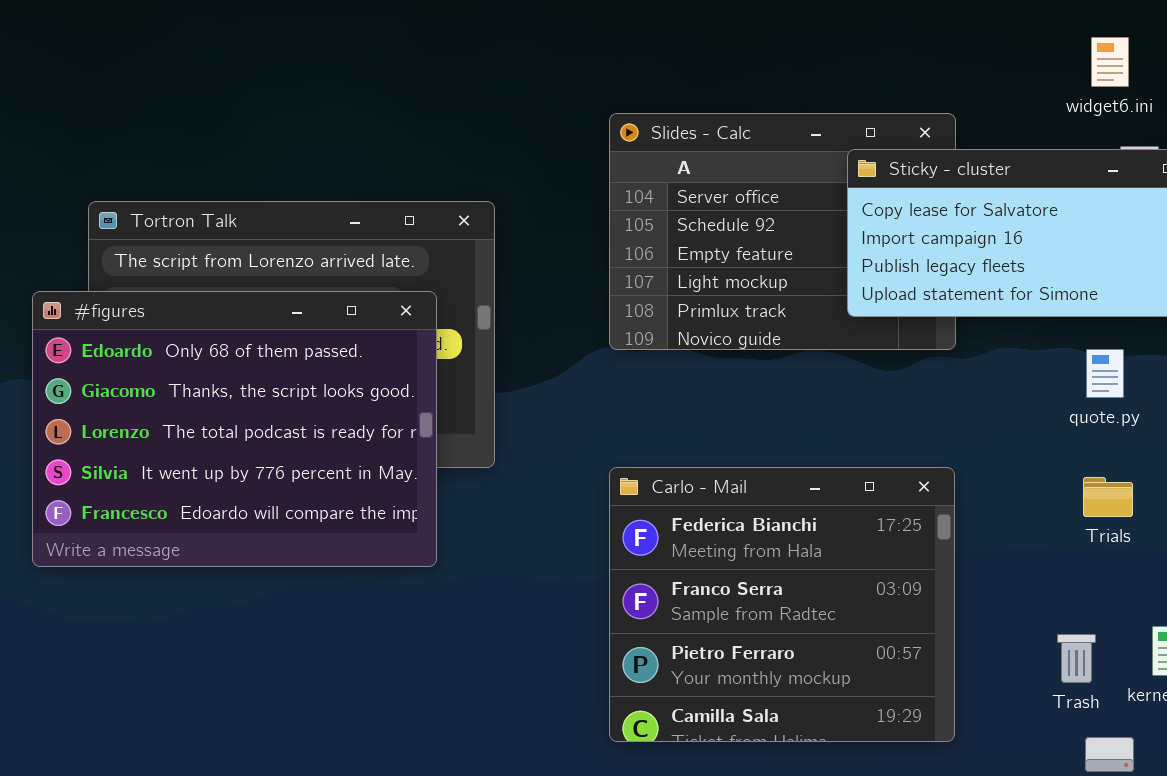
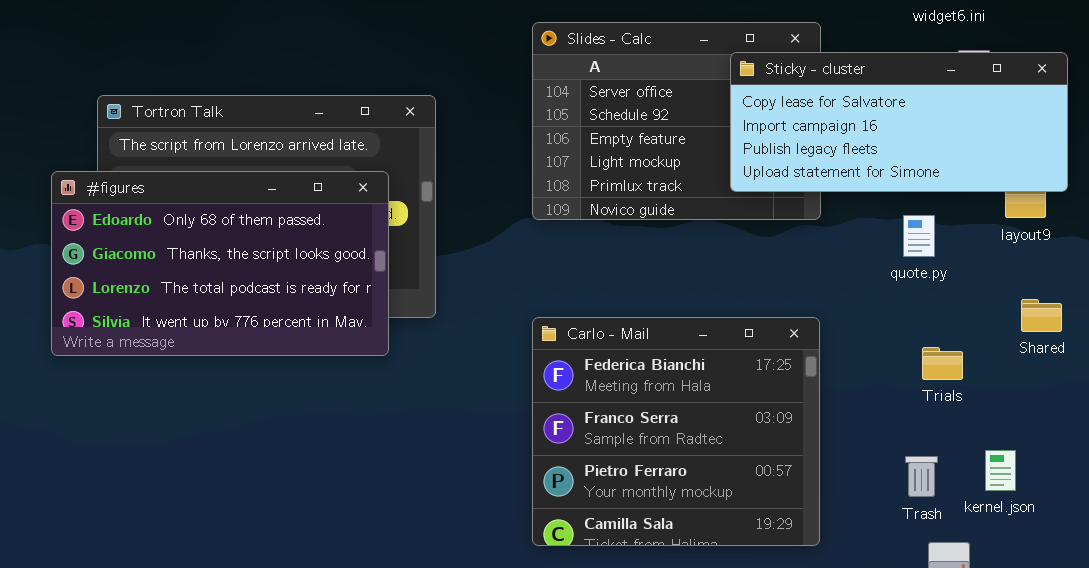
#figures: [32,291,437,567] -> [51,171,389,356], resized
quote.py: [1086,349,1124,398] -> [903,215,935,257], moved
Trials: [1083,477,1133,517] -> [922,347,963,380], moved

